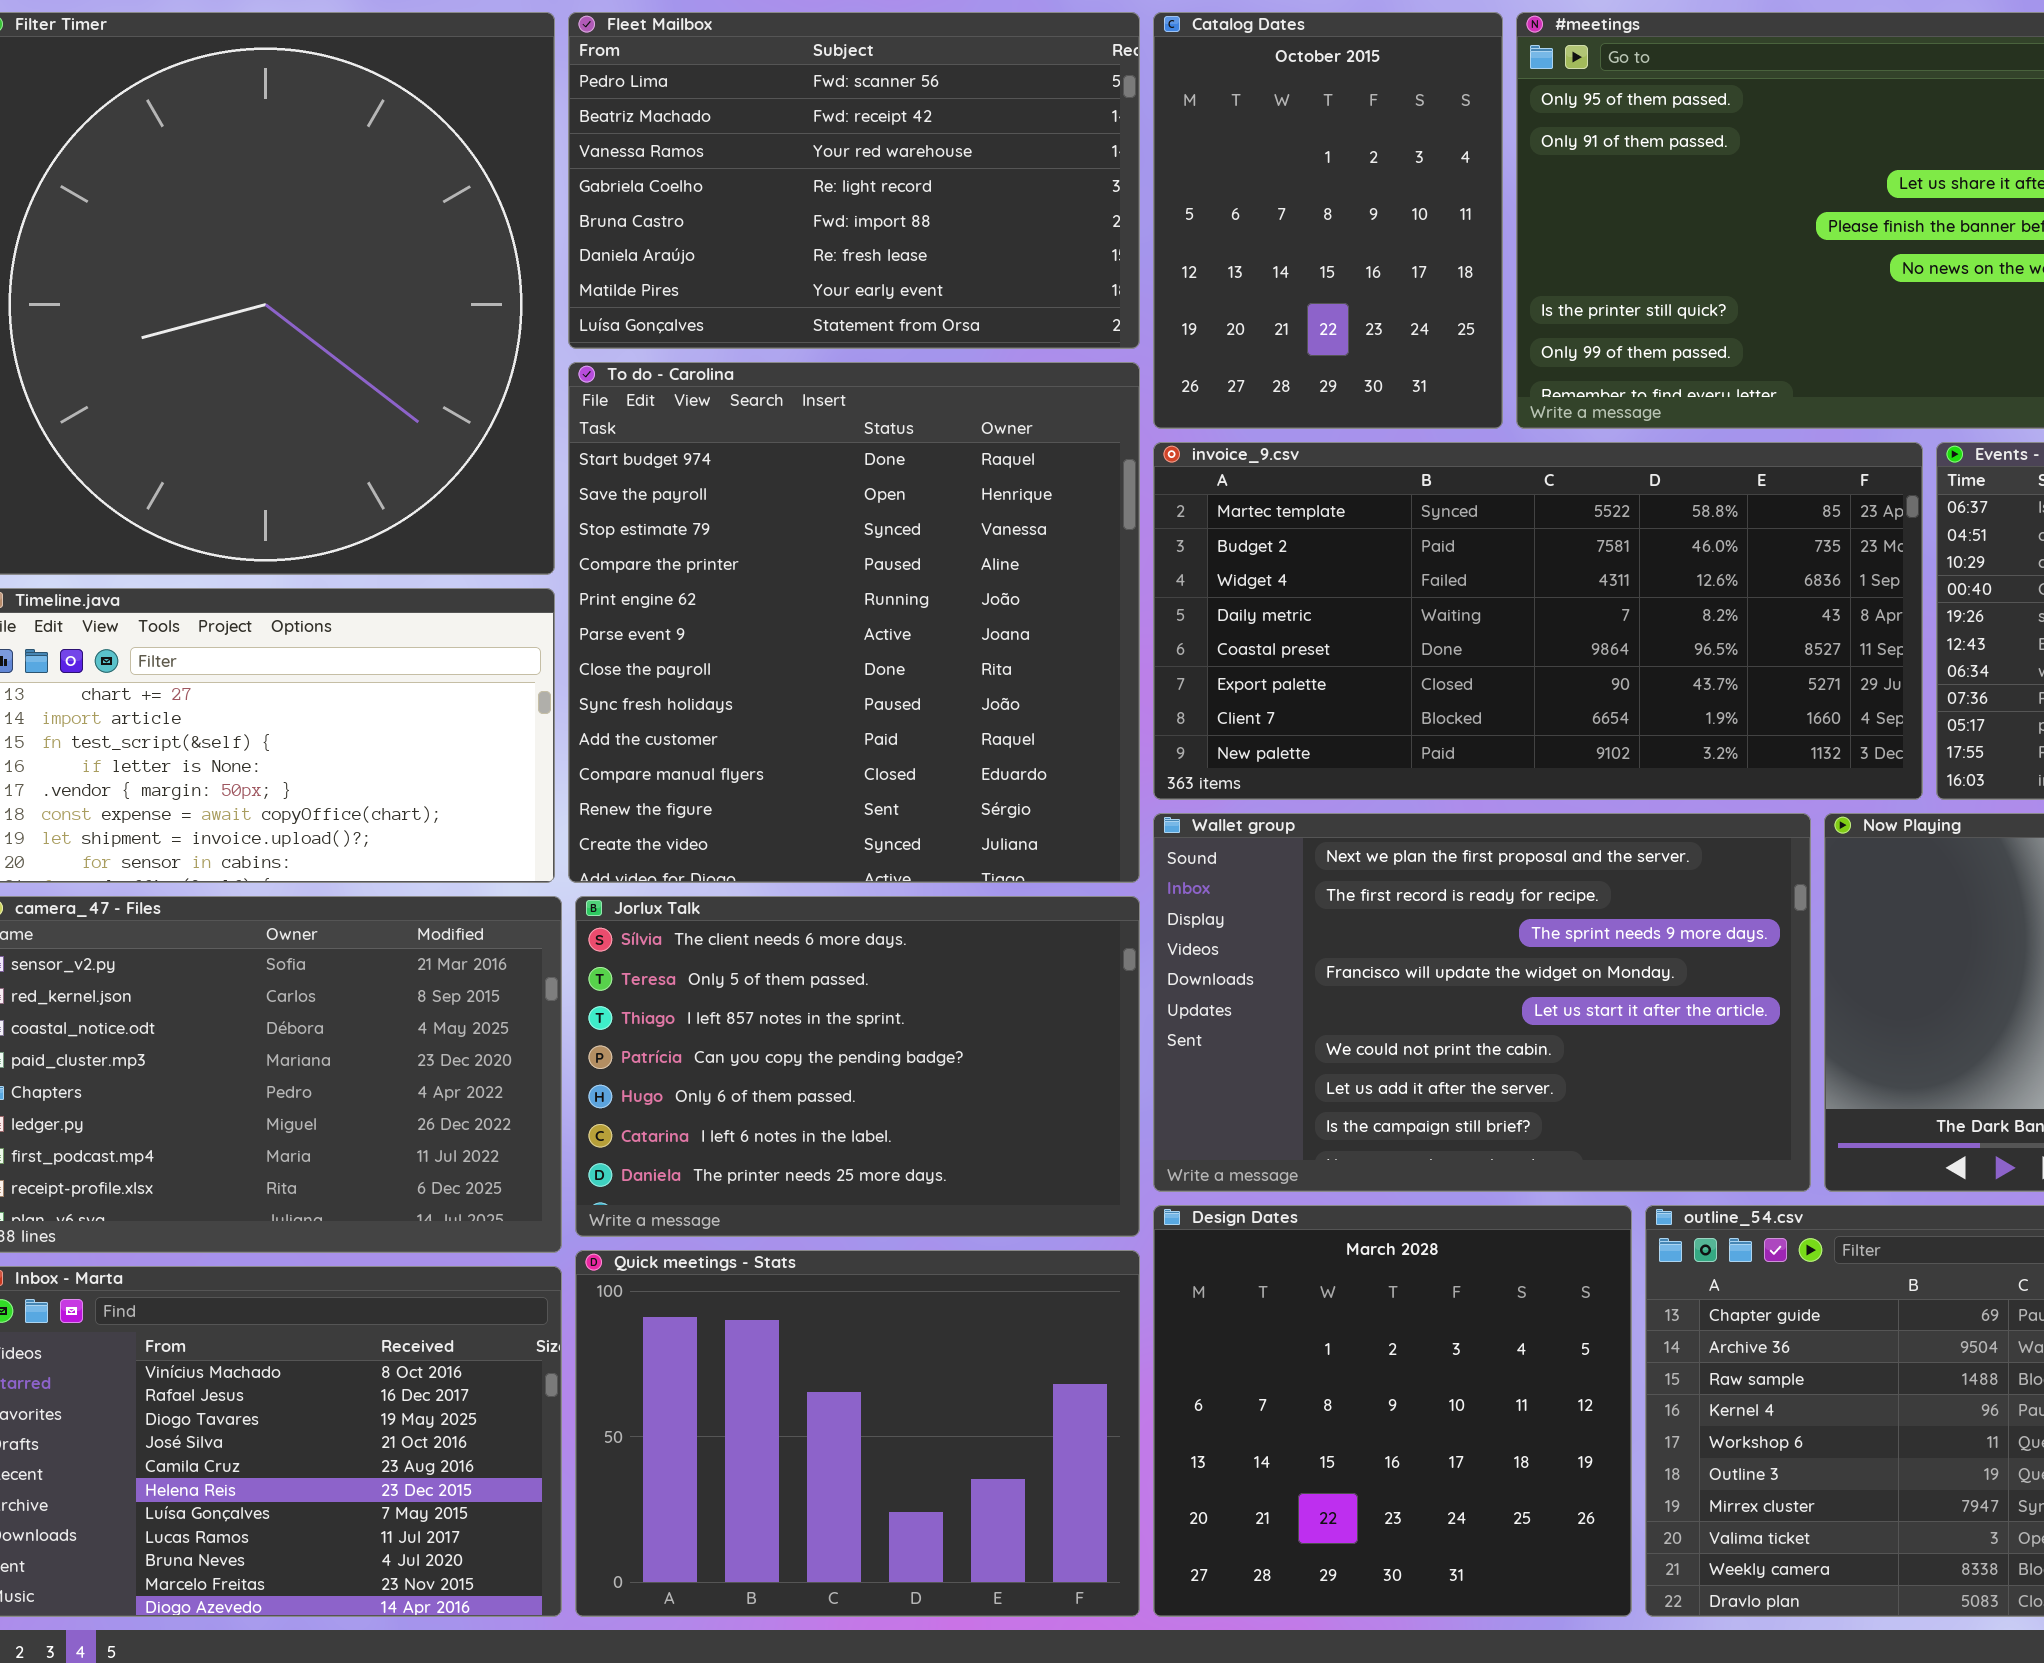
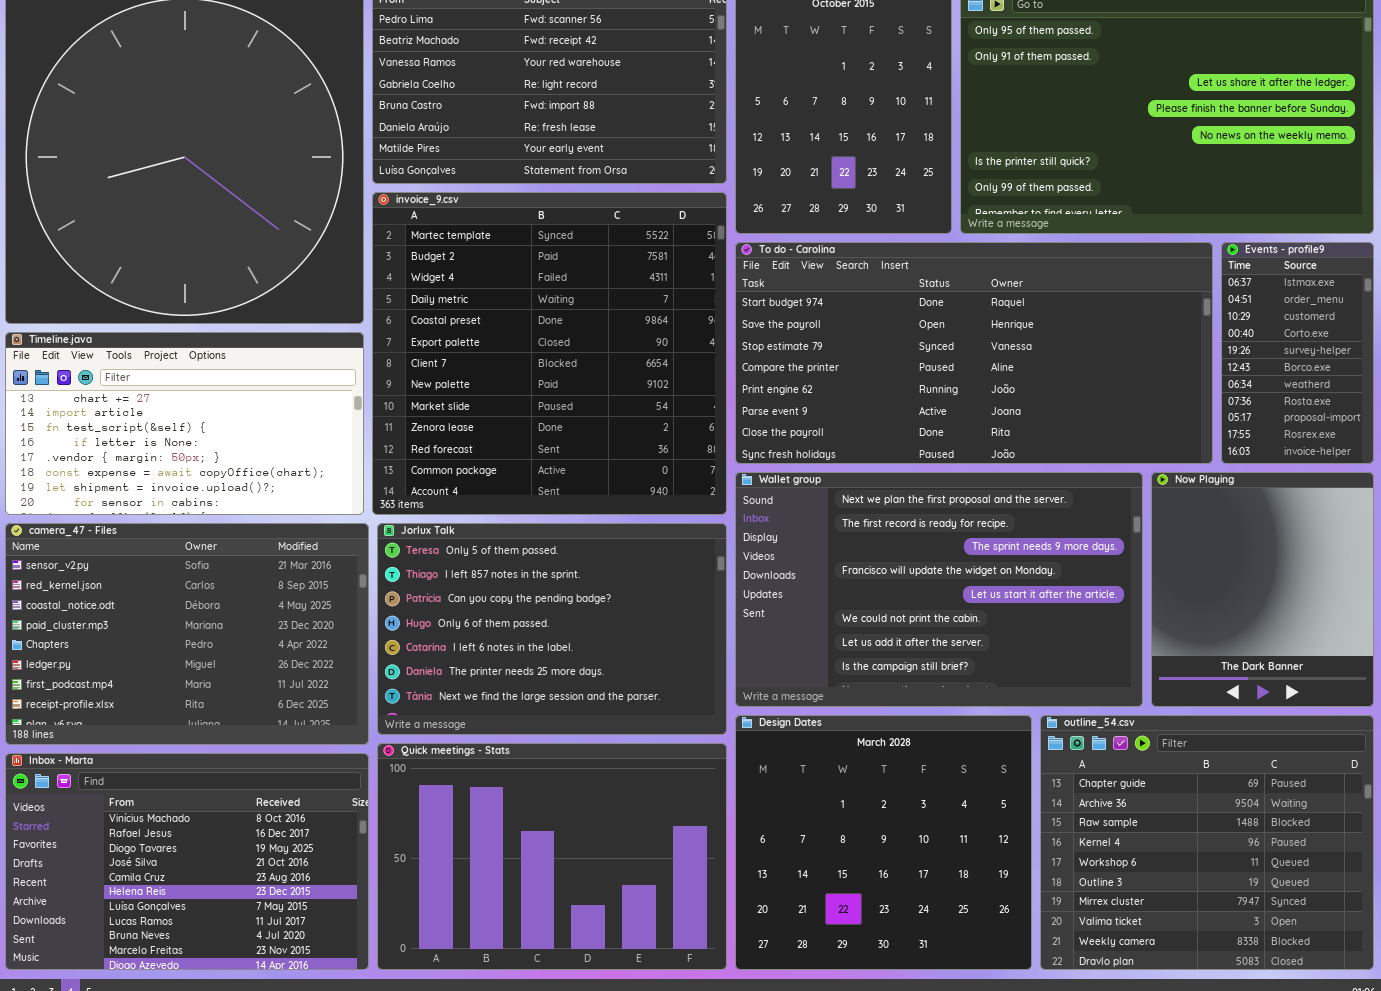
To do - Carolina: [568,362,1140,883] -> [735,242,1213,464], moved, resized
invoice_9.csv: [1153,442,1923,800] -> [372,192,727,515], moved, resized
Jorlux Talk: [575,896,1140,1237] -> [377,523,727,735], scrolled down 1 row

